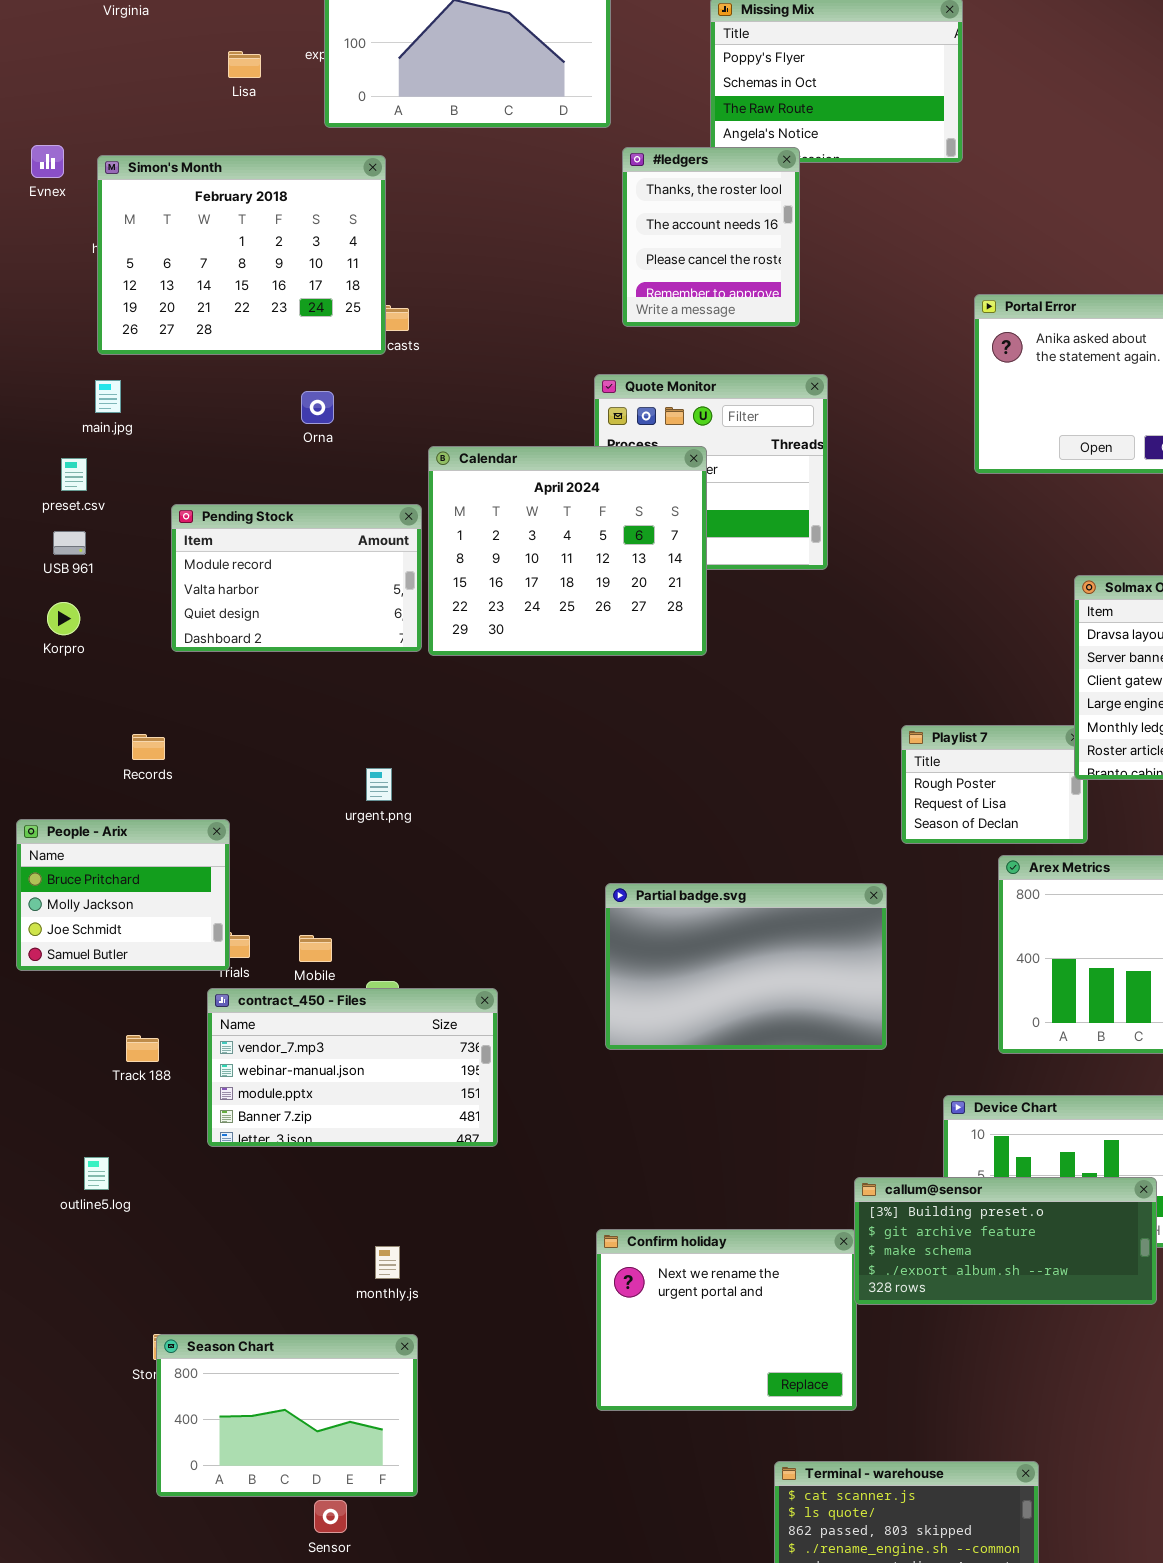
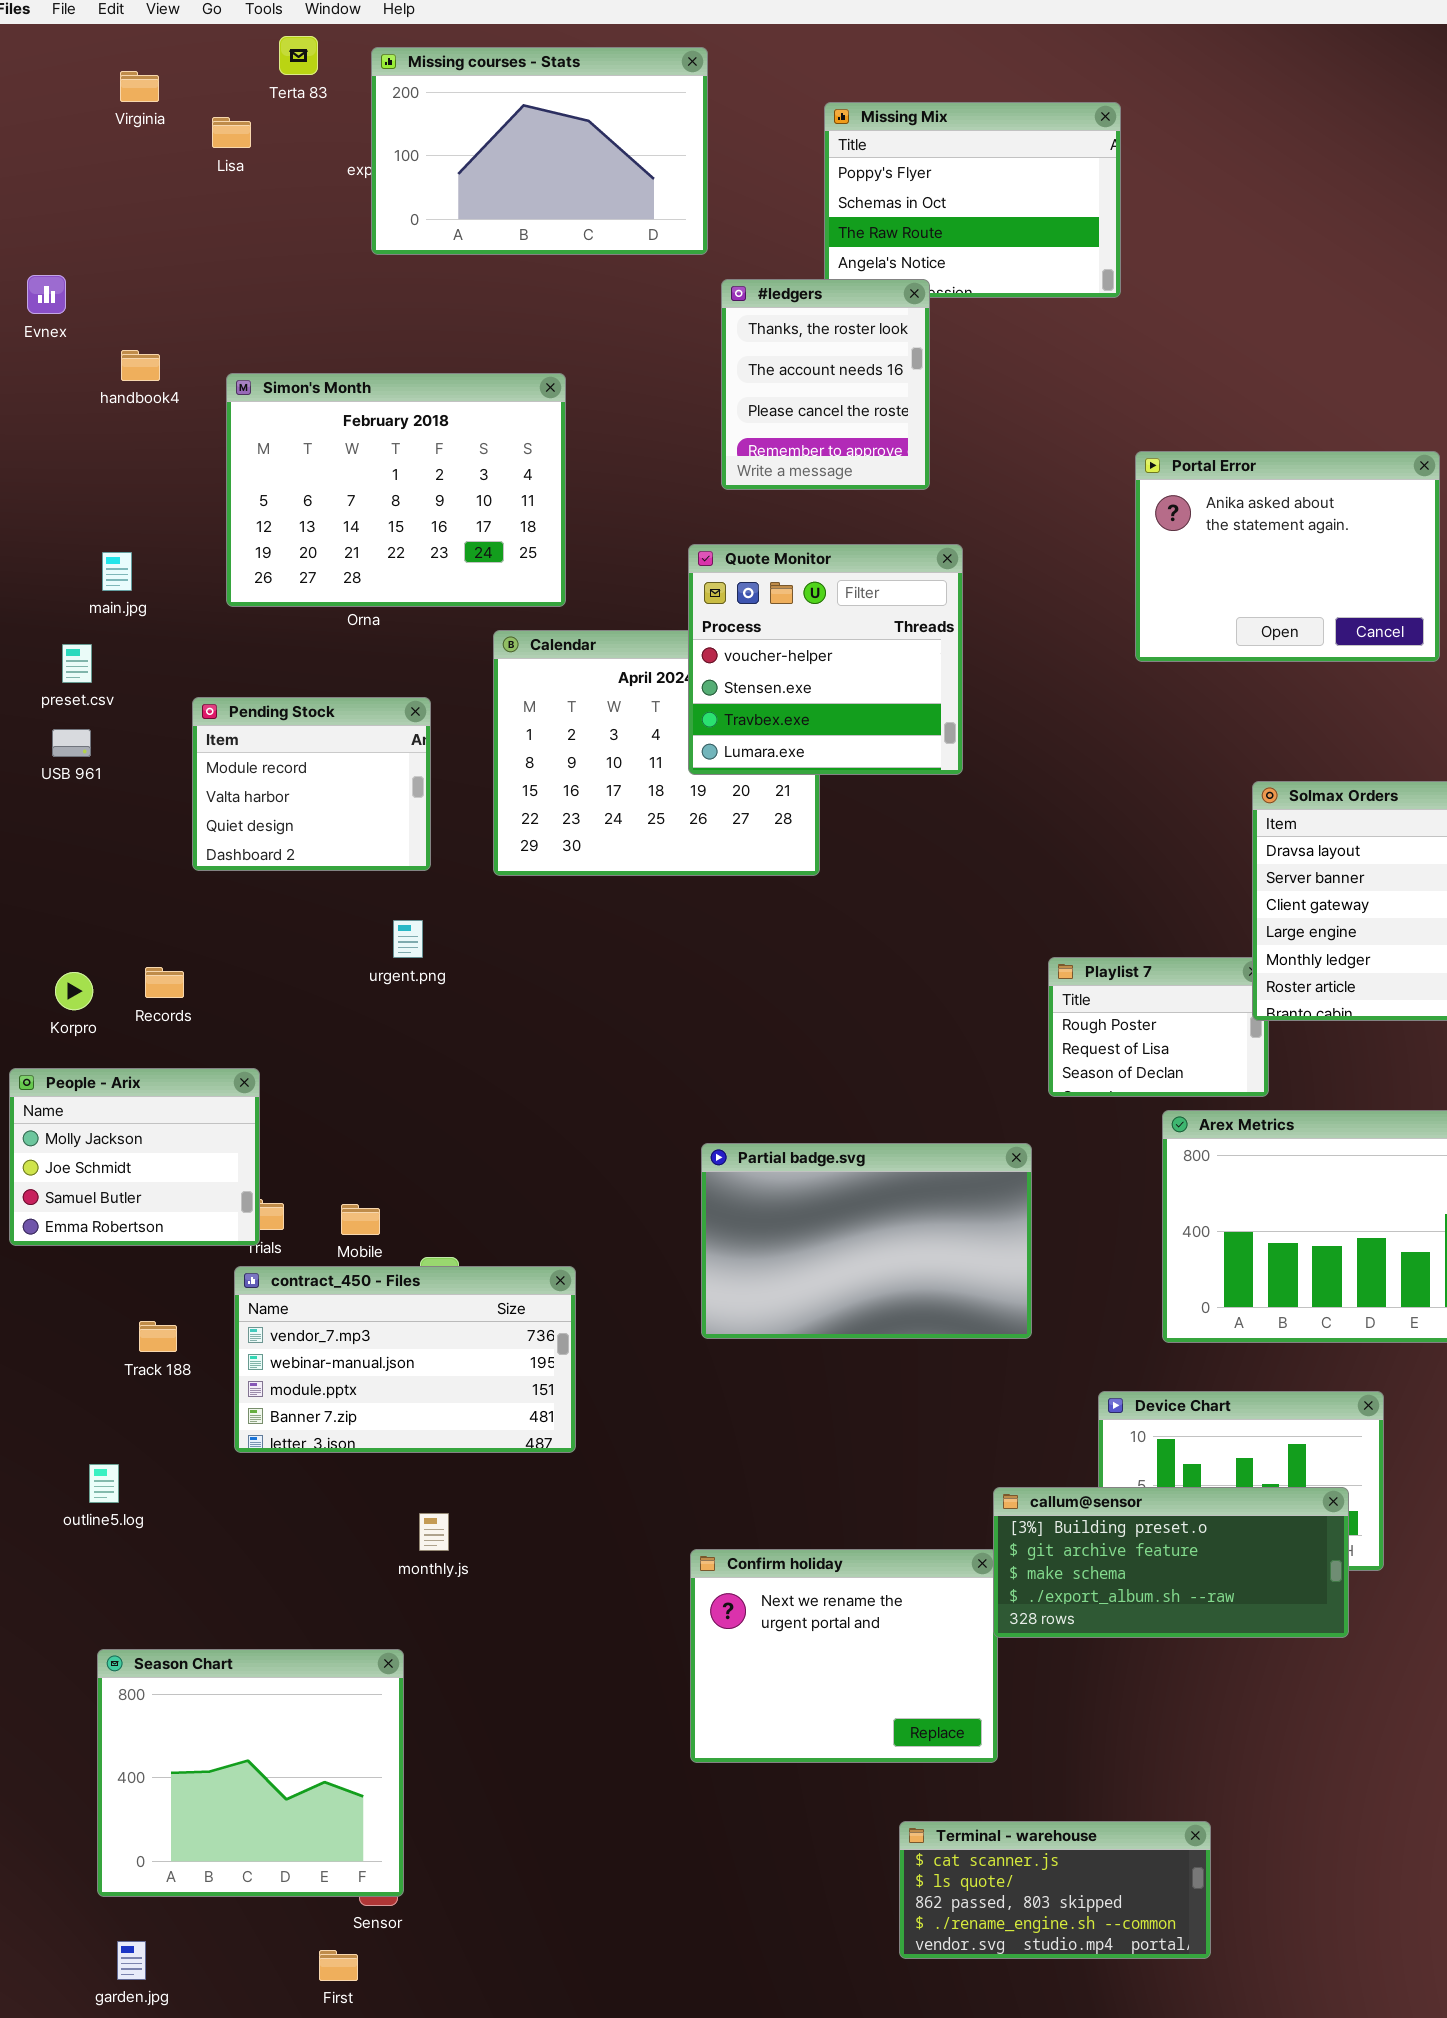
Lisa: [228,51,261,78] -> [212,117,251,148], moved
Simon's Month: [97,155,386,355] -> [226,373,566,607], moved
Quote Monitor: [594,374,828,570] -> [688,544,963,775], raised
Pending Stock: [171,504,422,652] -> [192,697,431,871], resized
Korpro: [47,602,80,635] -> [55,972,93,1010], moved
urgent.png: [366,768,392,801] -> [393,920,423,958], moved
People - Arix: [16,819,230,971] -> [9,1068,260,1246], scrolled down 1 row
monthly.js: [375,1246,400,1279] -> [419,1513,449,1551], moved
Season Chart: [156,1334,418,1497] -> [97,1649,404,1897], moved, resized

